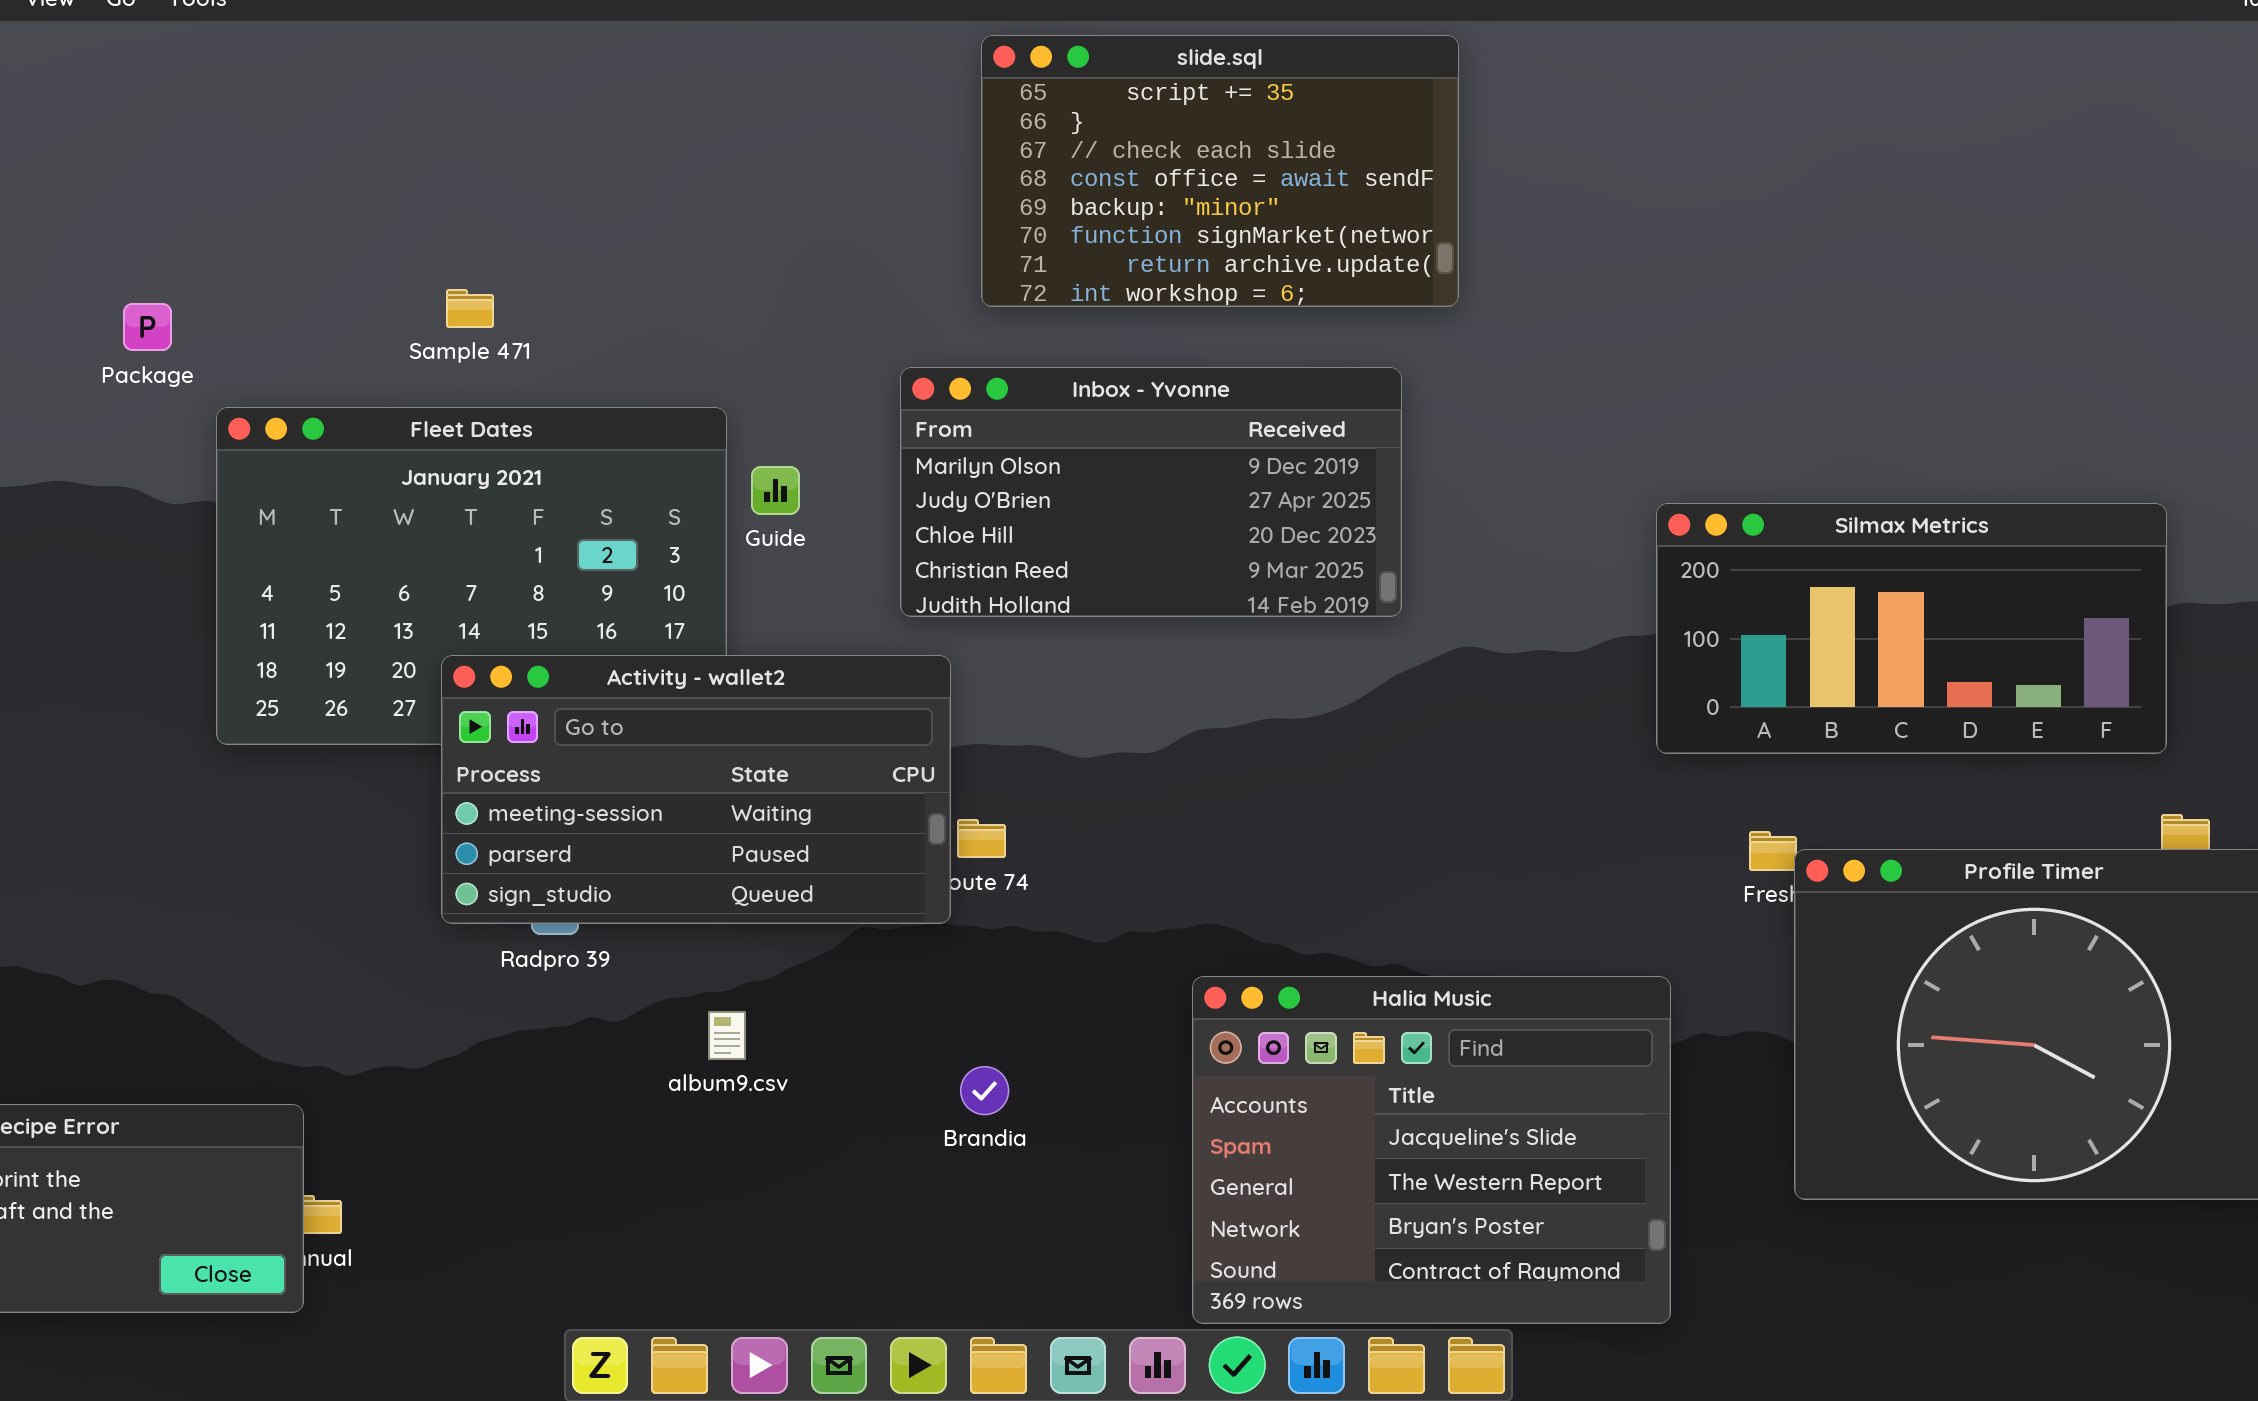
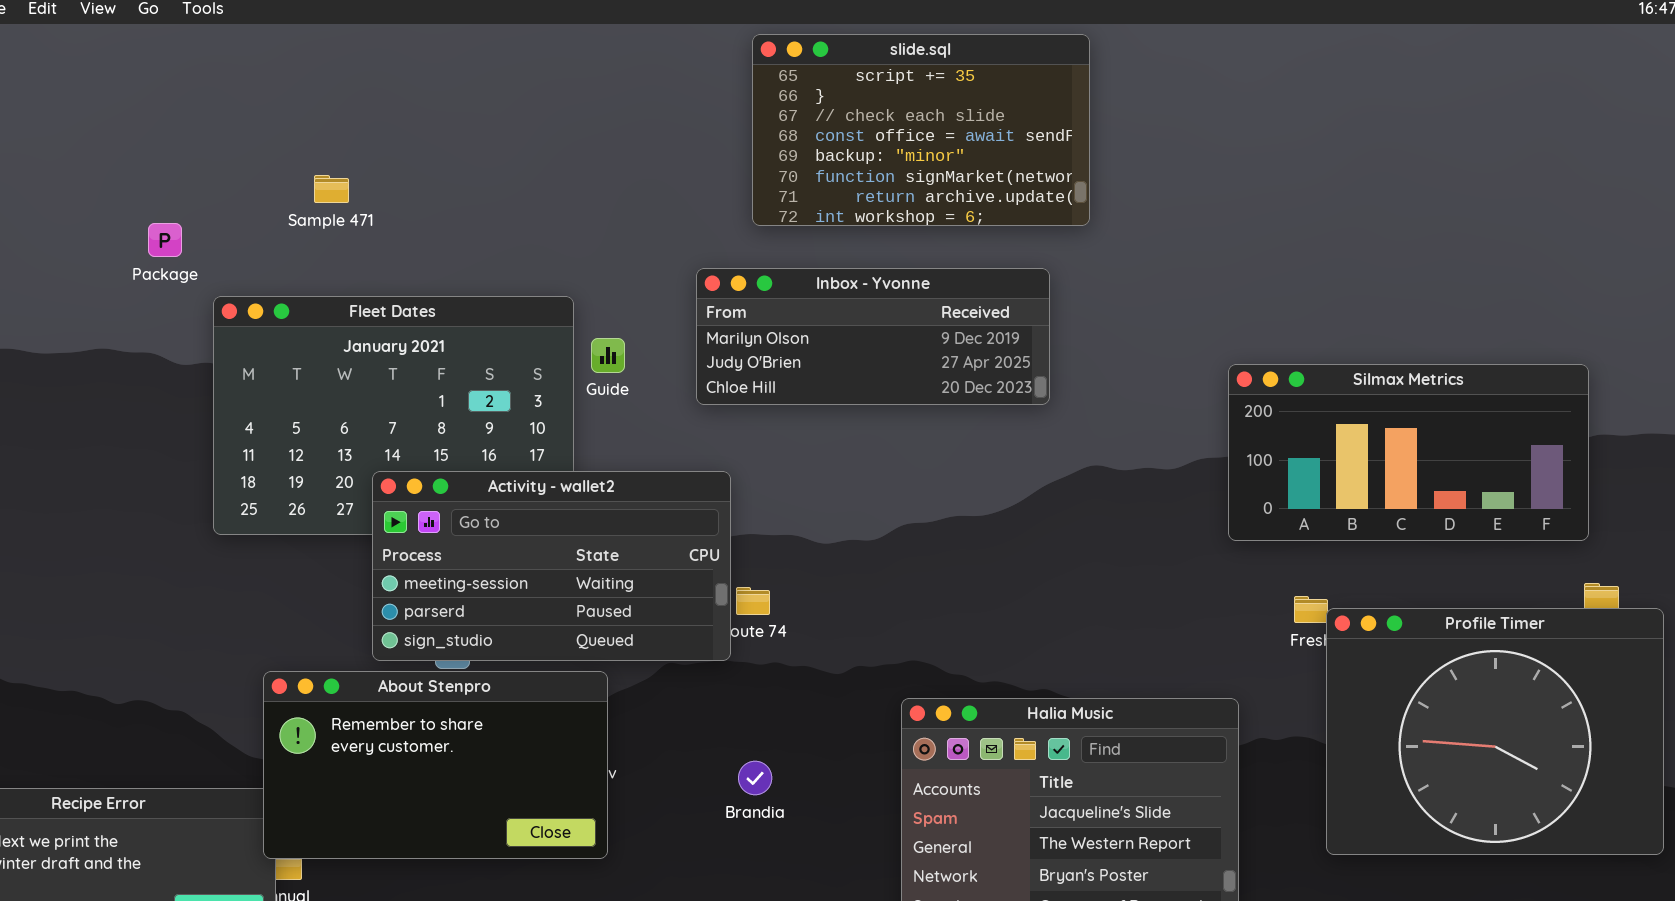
Sample 471: [446,289,494,328] -> [314,175,349,203], moved
Inbox - Yvonne: [900,367,1402,617] -> [696,268,1050,405], resized
About Stenpro: none -> [263,671,608,859], opened

